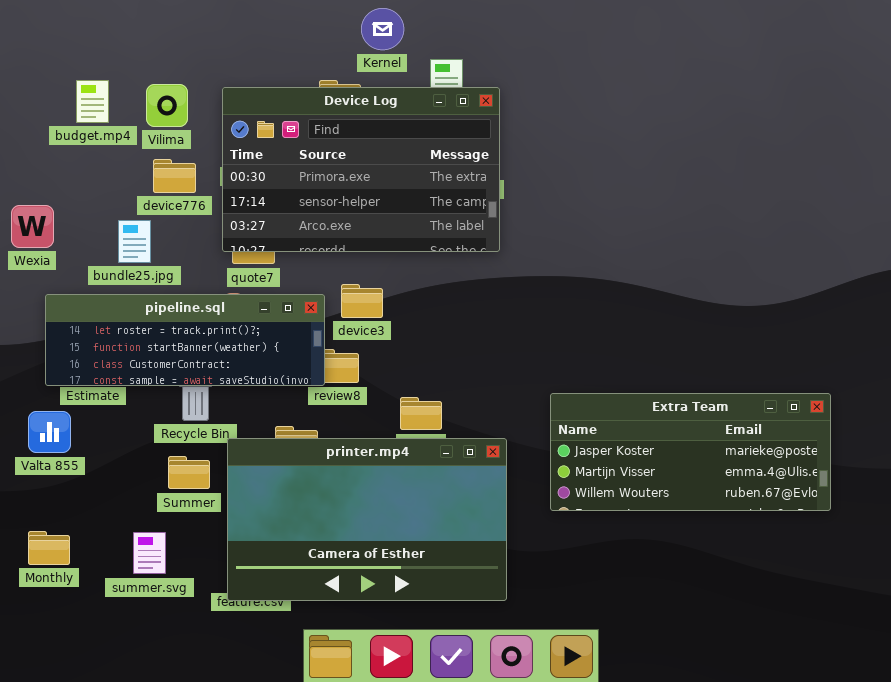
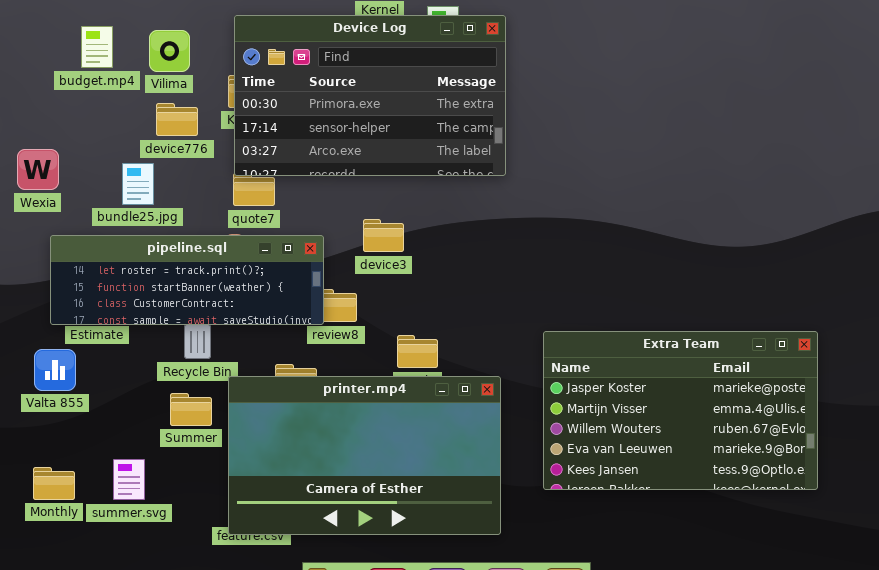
Device Log: [222,87,500,252] -> [234,15,506,176], moved
device3: [341,284,383,318] -> [363,219,404,252], moved
Extra Team: [550,393,831,511] -> [543,331,818,490], resized
summer.svg: [133,532,166,574] -> [113,459,145,500], moved

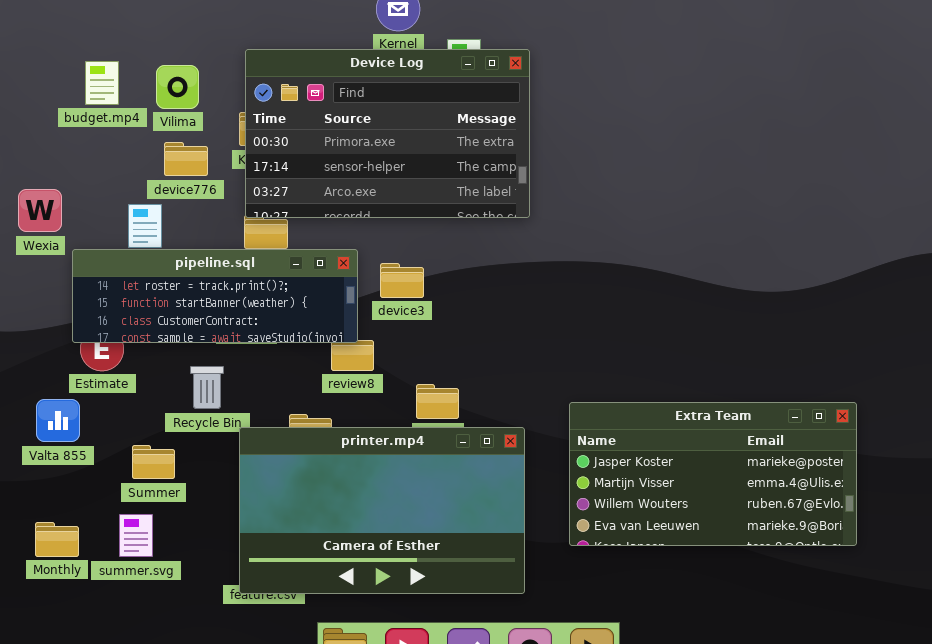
pipeline.sql: [50,235,324,325] -> [72,249,358,343], moved
Extra Team: [543,331,818,490] -> [569,402,857,546], resized
Summer: [170,393,212,426] -> [132,445,175,479], moved

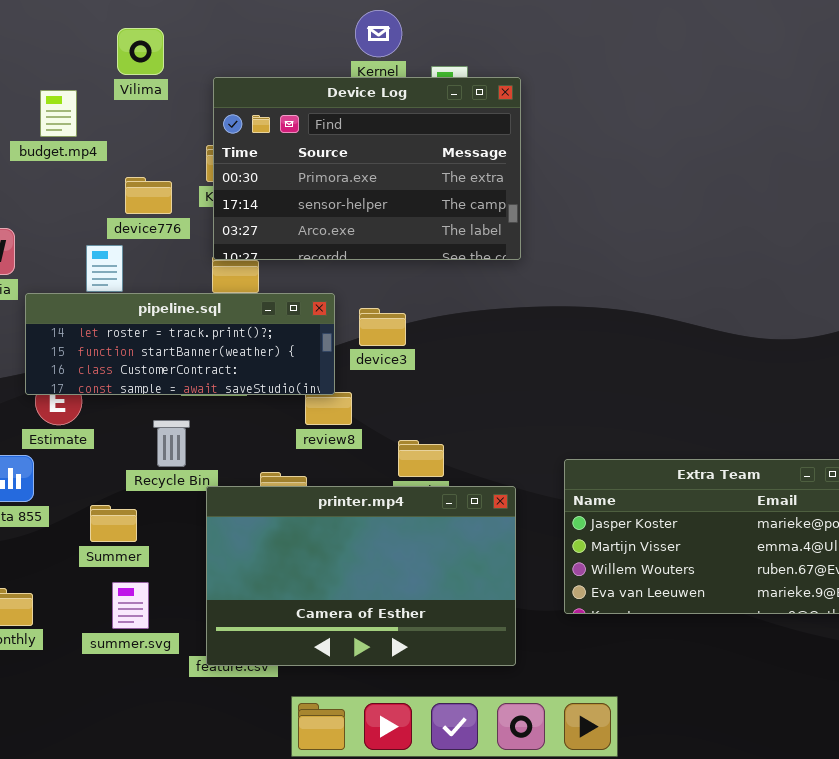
Vilima: [156,65,199,109] -> [117,28,164,75], moved
summer.svg: [119,514,153,557] -> [112,582,149,629], moved

